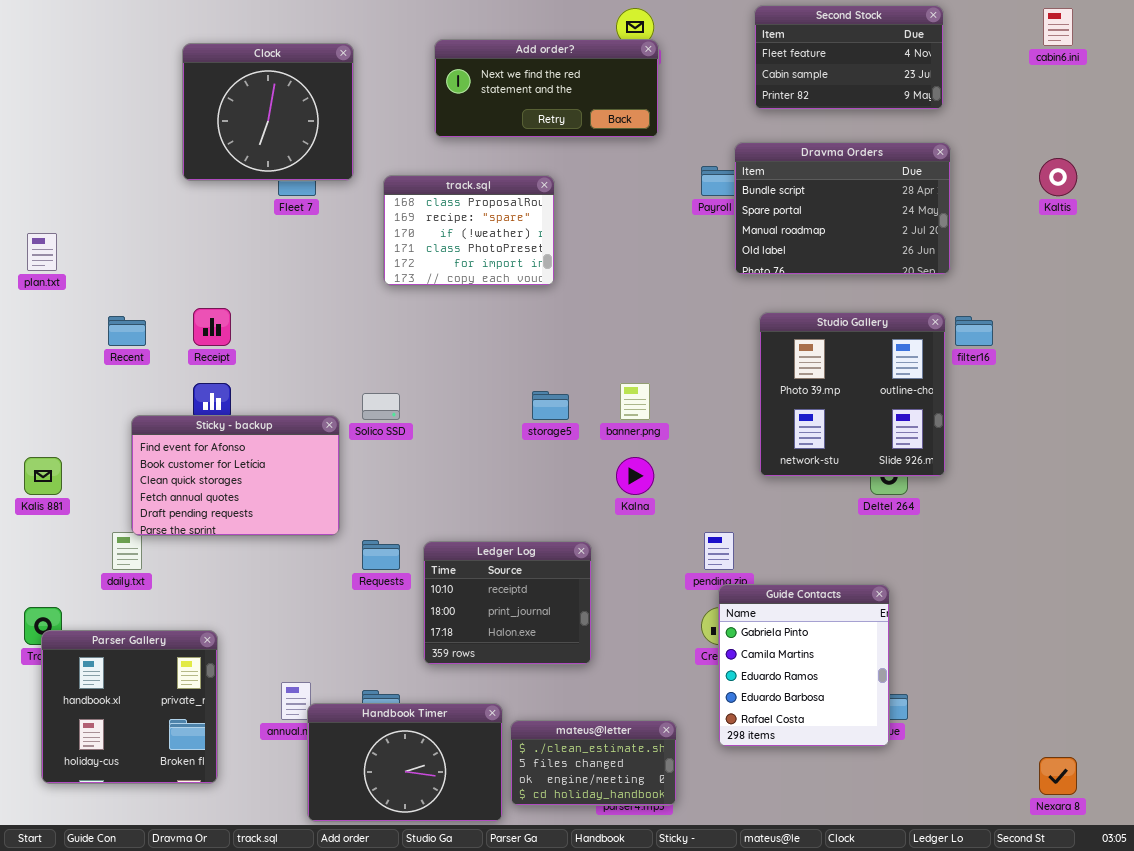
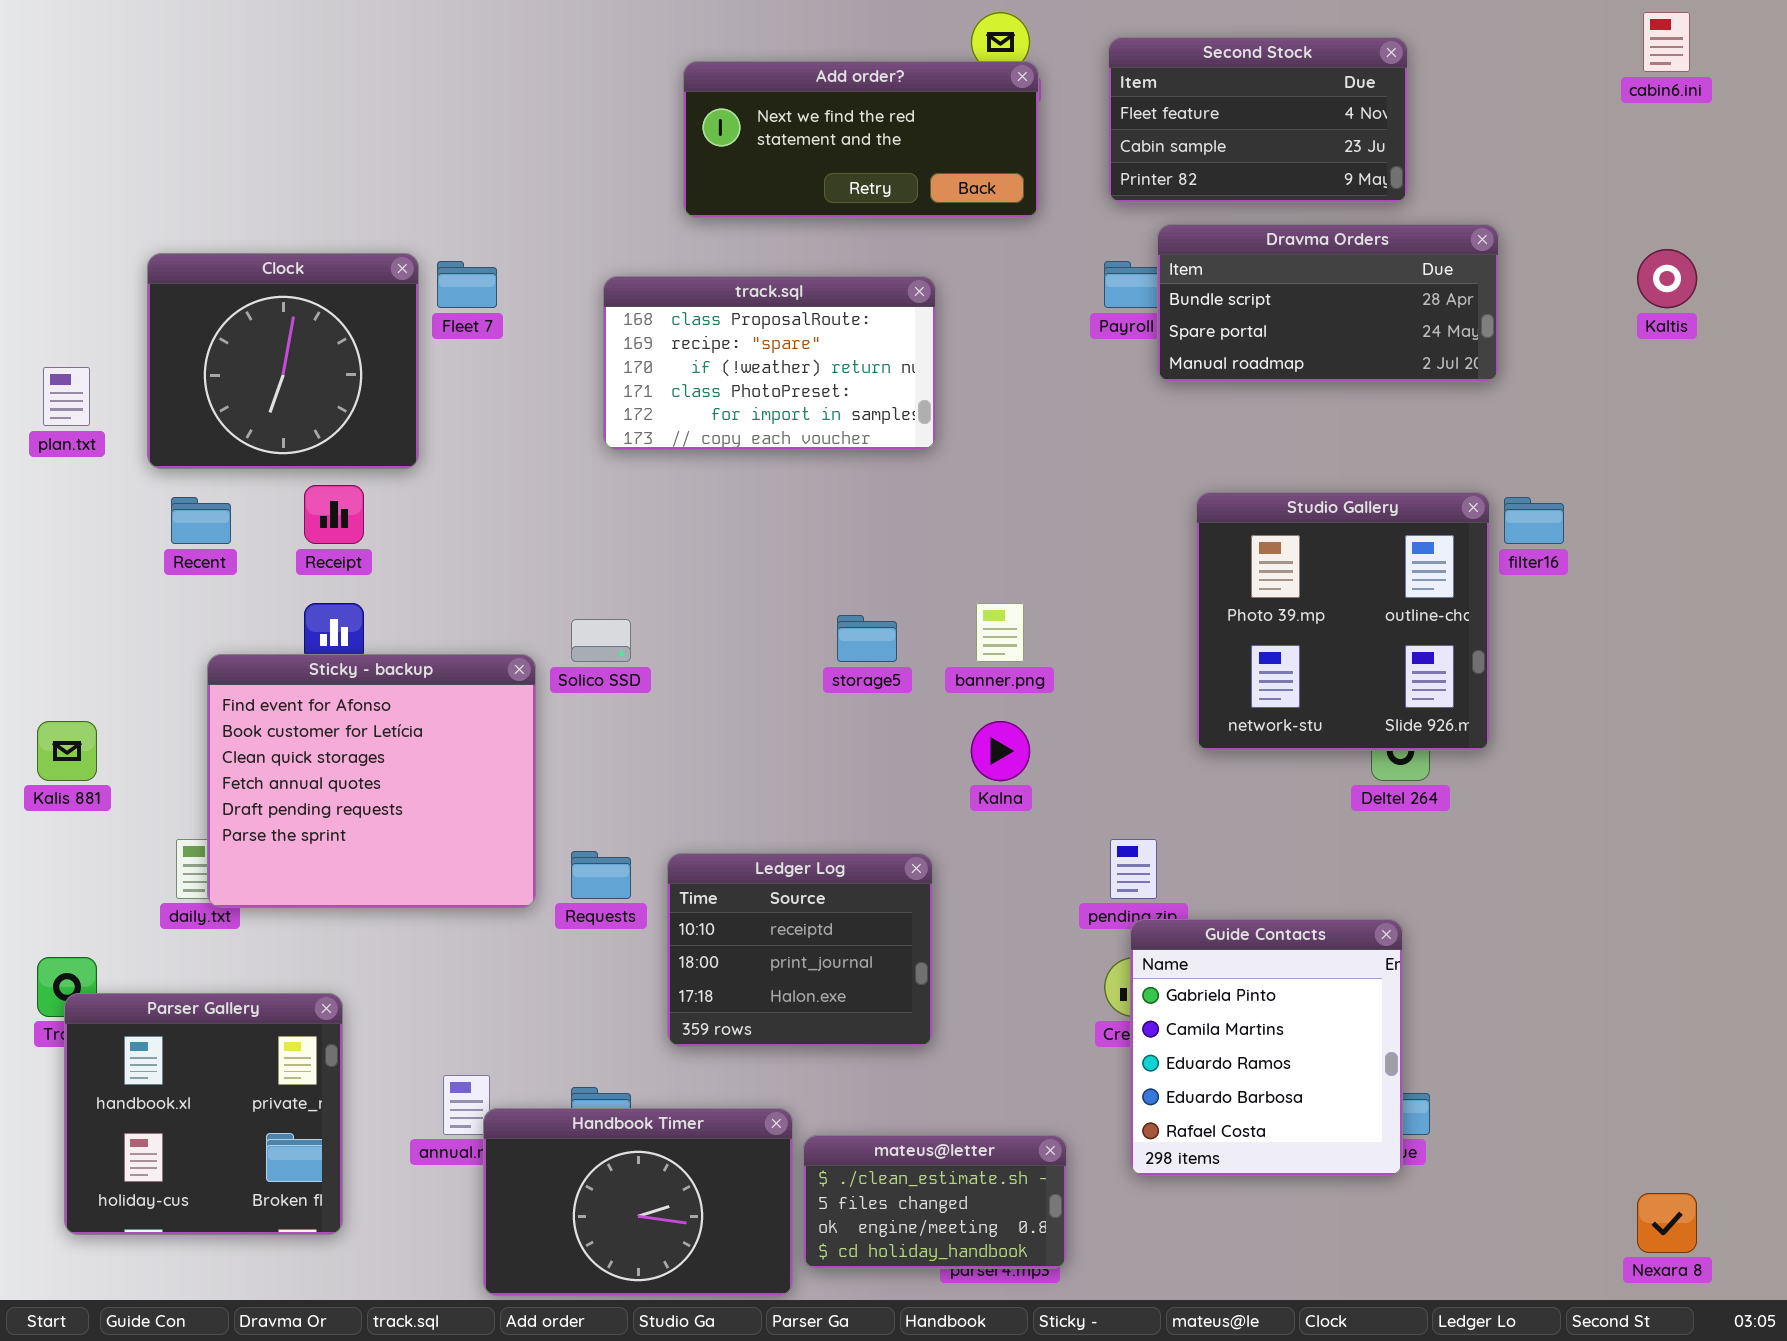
Second Stock: [754,5,944,110] -> [1108,37,1408,203], moved
Clock: [182,43,354,181] -> [147,253,419,469], moved
Dravma Orders: [734,142,951,275] -> [1157,224,1499,382], resized
track.sql: [383,175,555,286] -> [603,276,936,450], resized
Sticky - backup: [131,415,340,536] -> [207,654,536,908], resized

